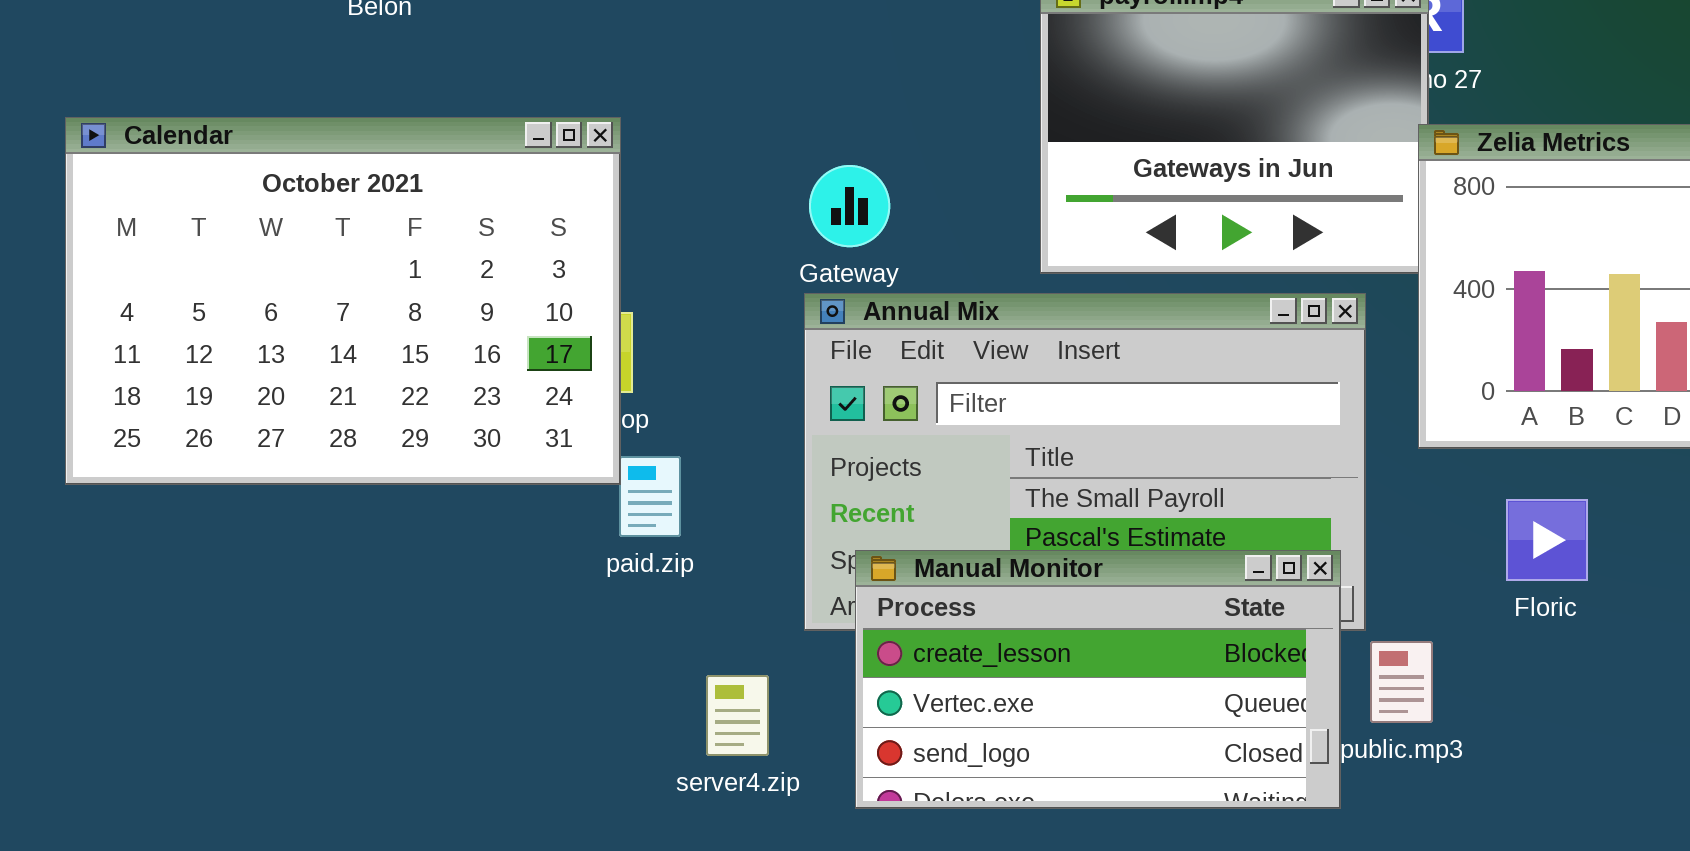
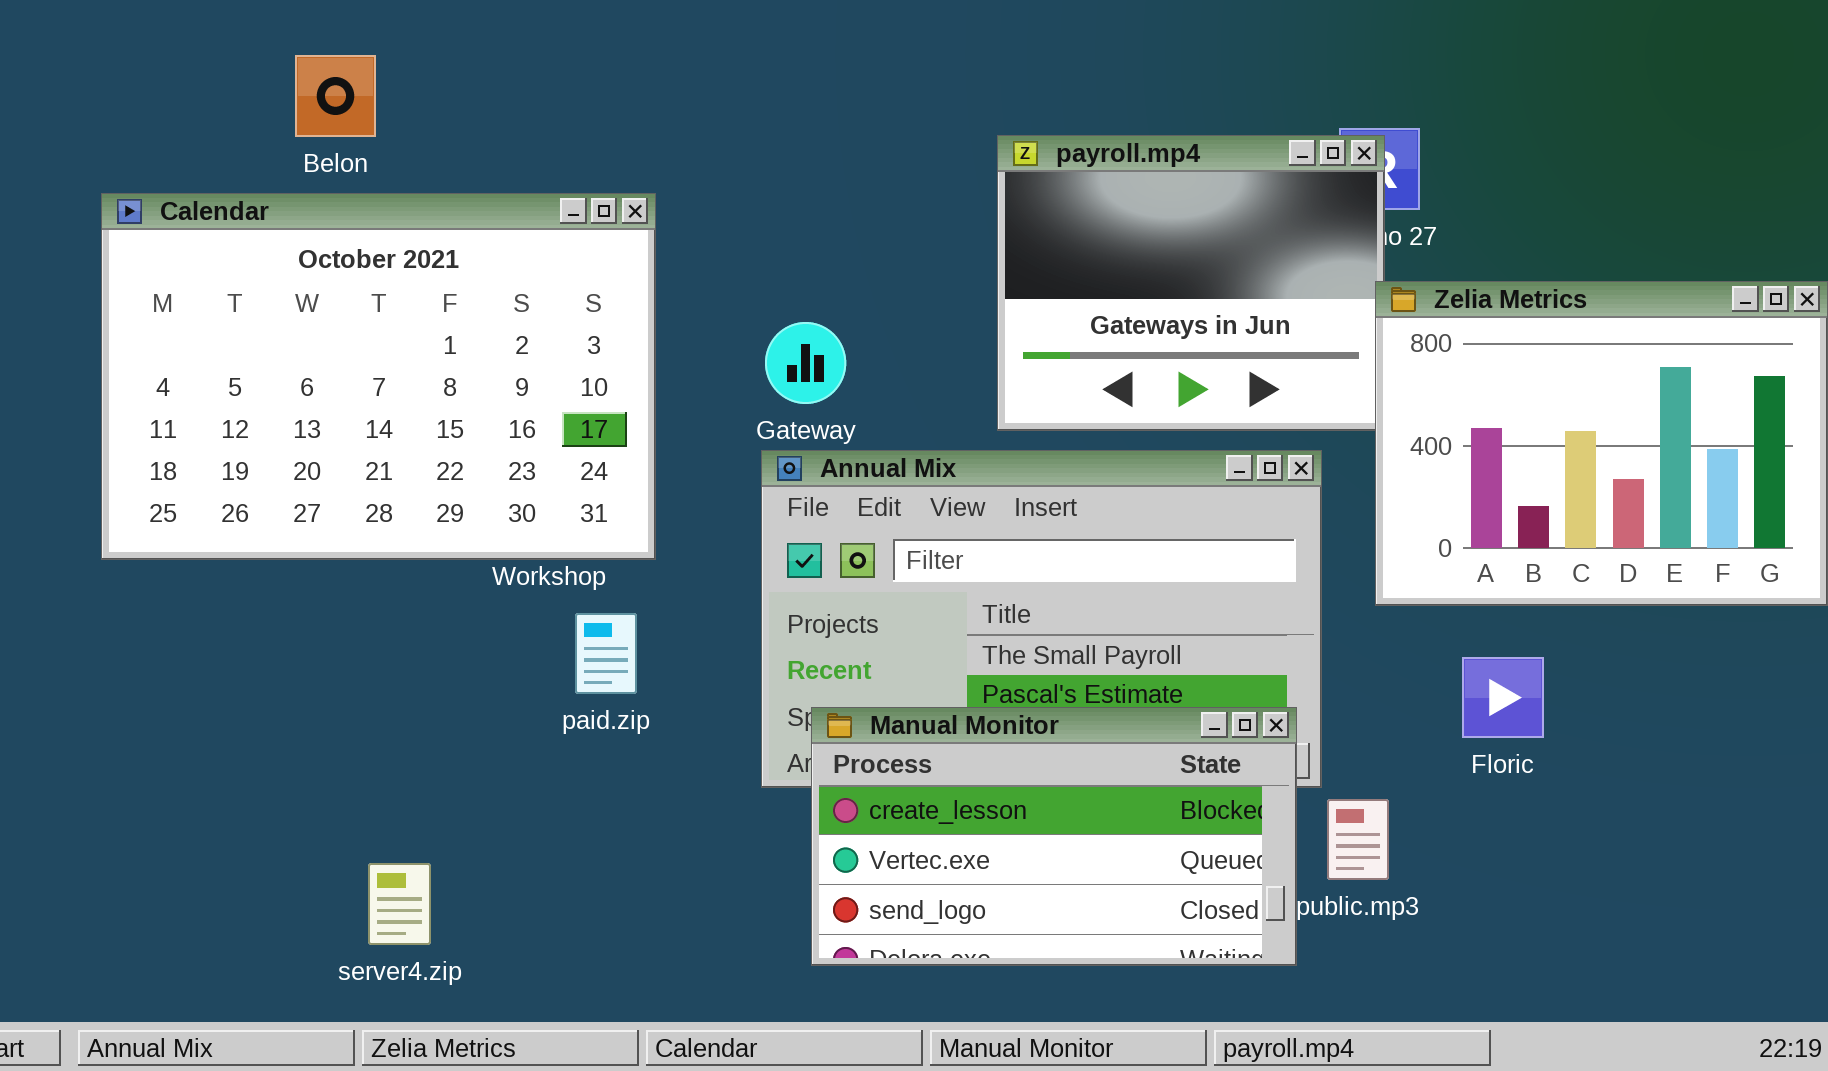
Calendar: [65,117,621,485] -> [101,193,656,560], moved
server4.zip: [706,675,769,756] -> [368,863,431,945], moved

